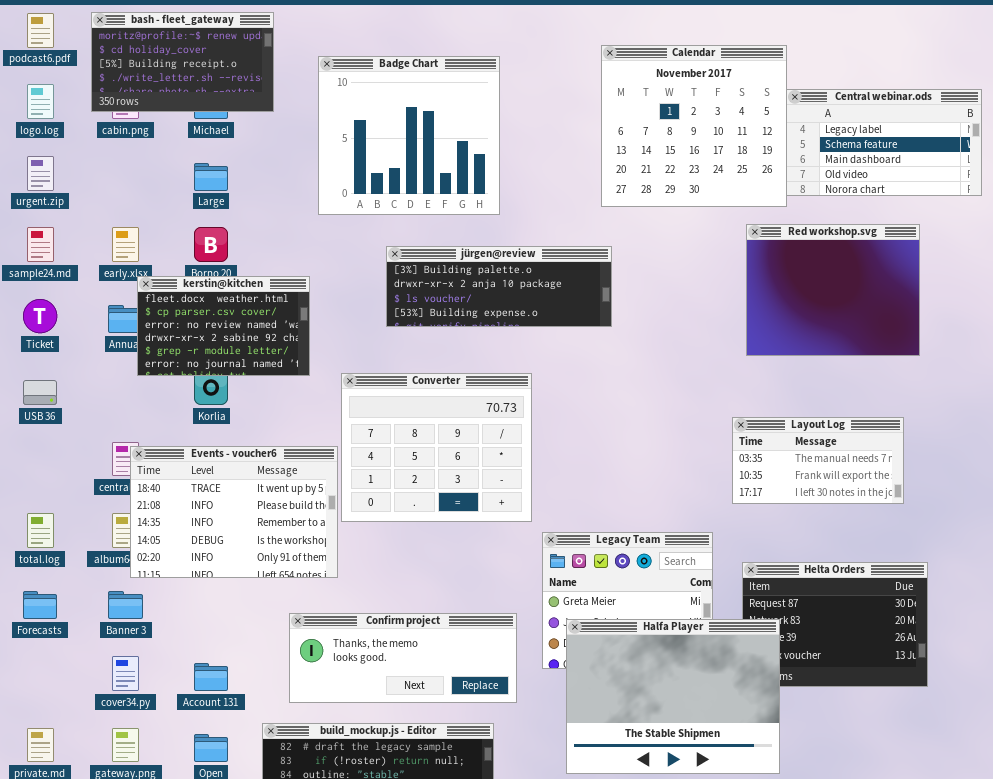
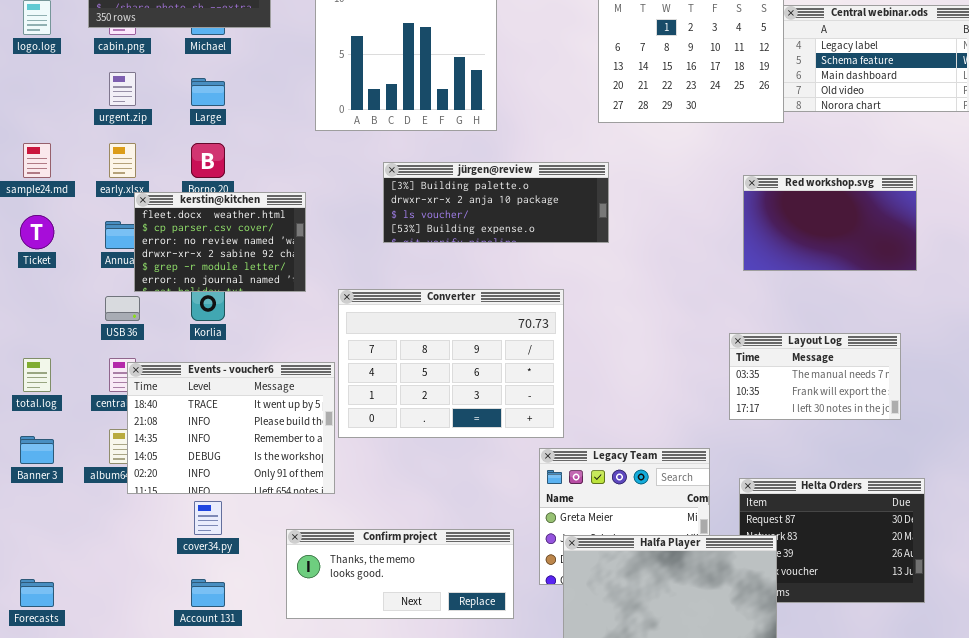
urgent.zip: [27,156,54,191] -> [109,72,136,106], moved
Red workshop.svg: [746,224,920,356] -> [743,175,917,271], resized
Converter: [341,373,532,522] -> [338,289,564,438], resized
USB 36: [23,380,57,405] -> [105,296,140,321], moved
total.log: [27,513,54,548] -> [23,358,51,392], moved
Forecasts: [23,591,57,619] -> [20,579,54,607], moved
Banner 3: [108,591,143,619] -> [20,436,54,464], moved
cover34.py: [112,656,139,691] -> [194,501,222,535], moved

